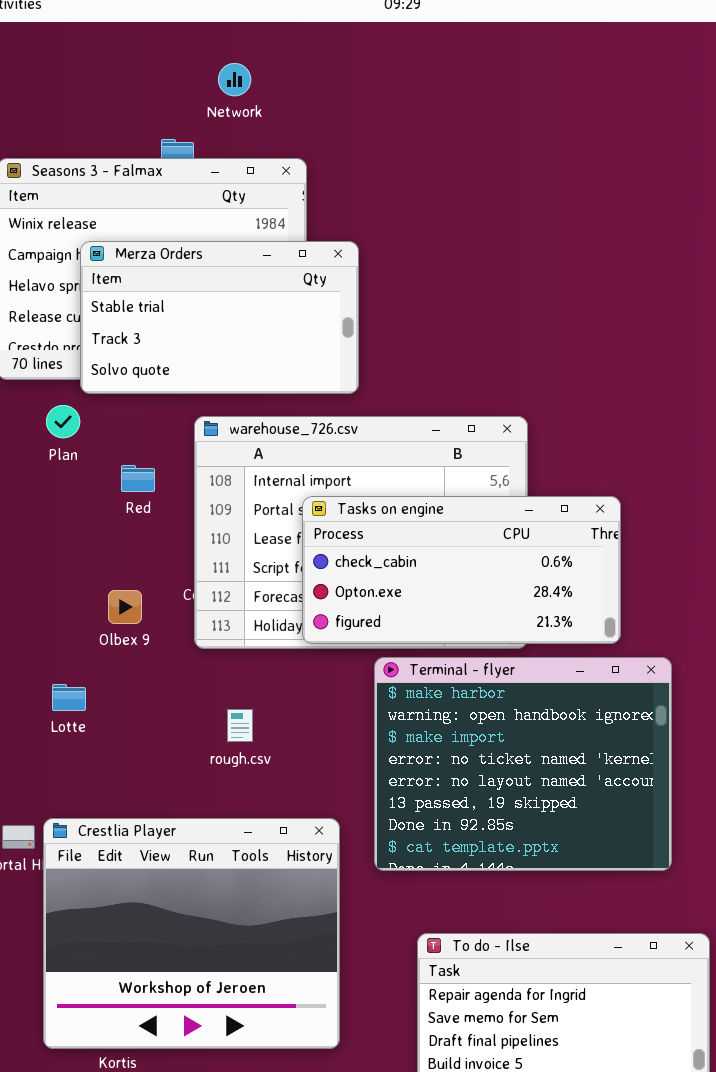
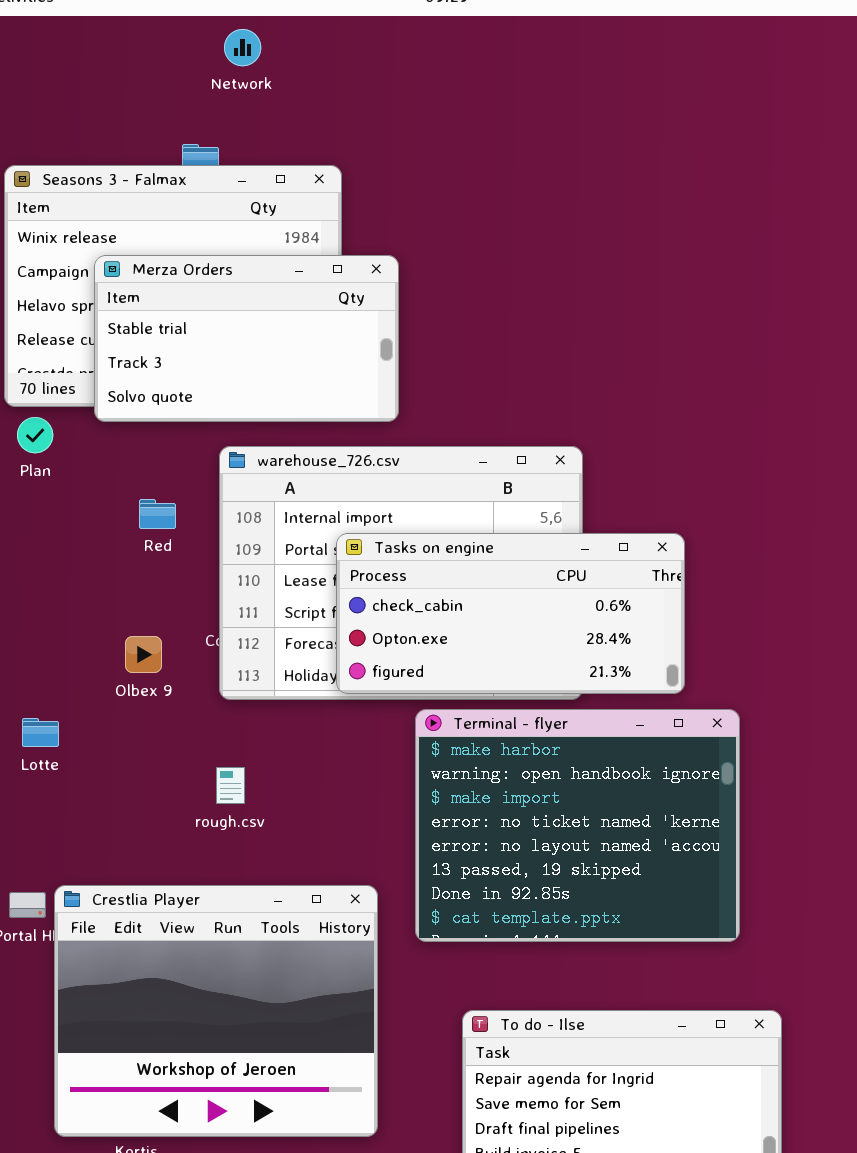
Network: [218,63,251,96] -> [224,29,261,66], moved
Plan: [46,405,80,438] -> [17,417,53,453], moved
Lotte: [52,684,86,711] -> [22,718,59,747], moved
rough.csv: [227,709,253,742] -> [216,767,245,804], moved

